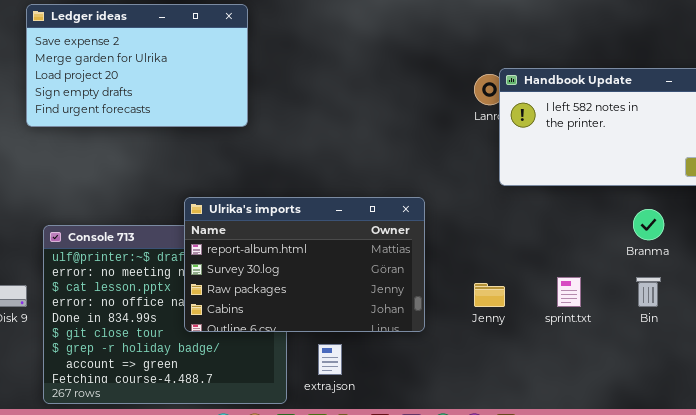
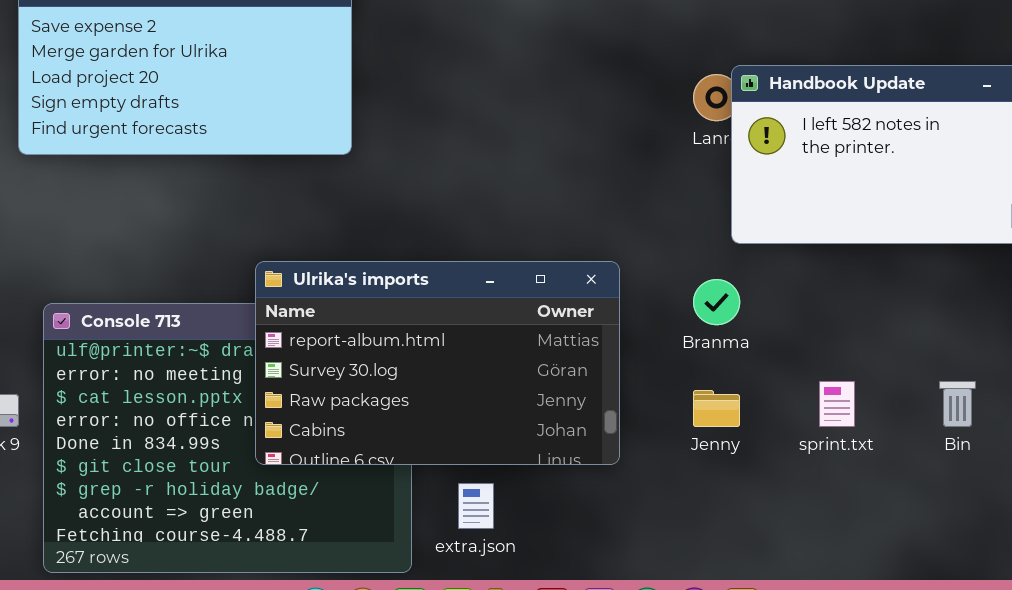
Branma: [633,209,664,240] -> [693,279,740,325], moved

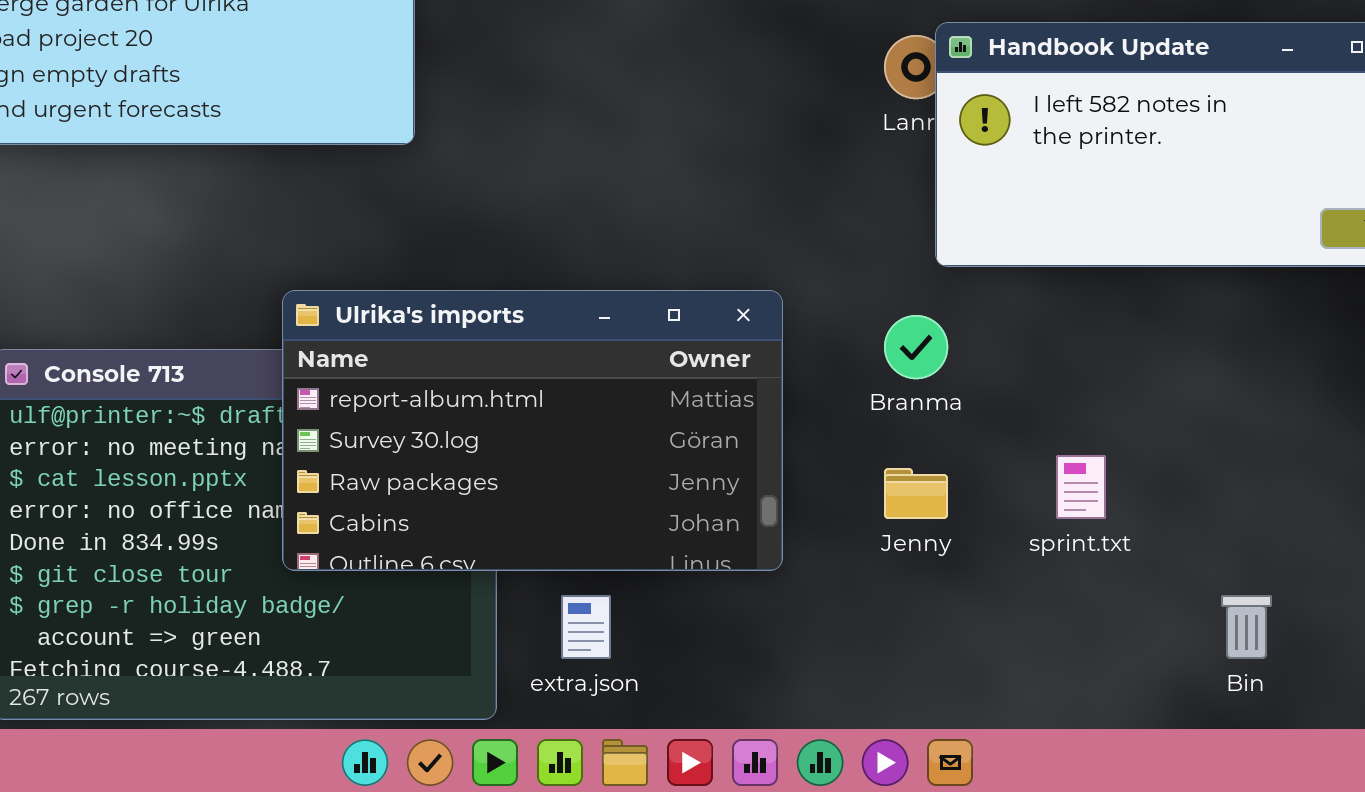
Bin: [939,381,976,427] -> [1221,595,1272,659], moved

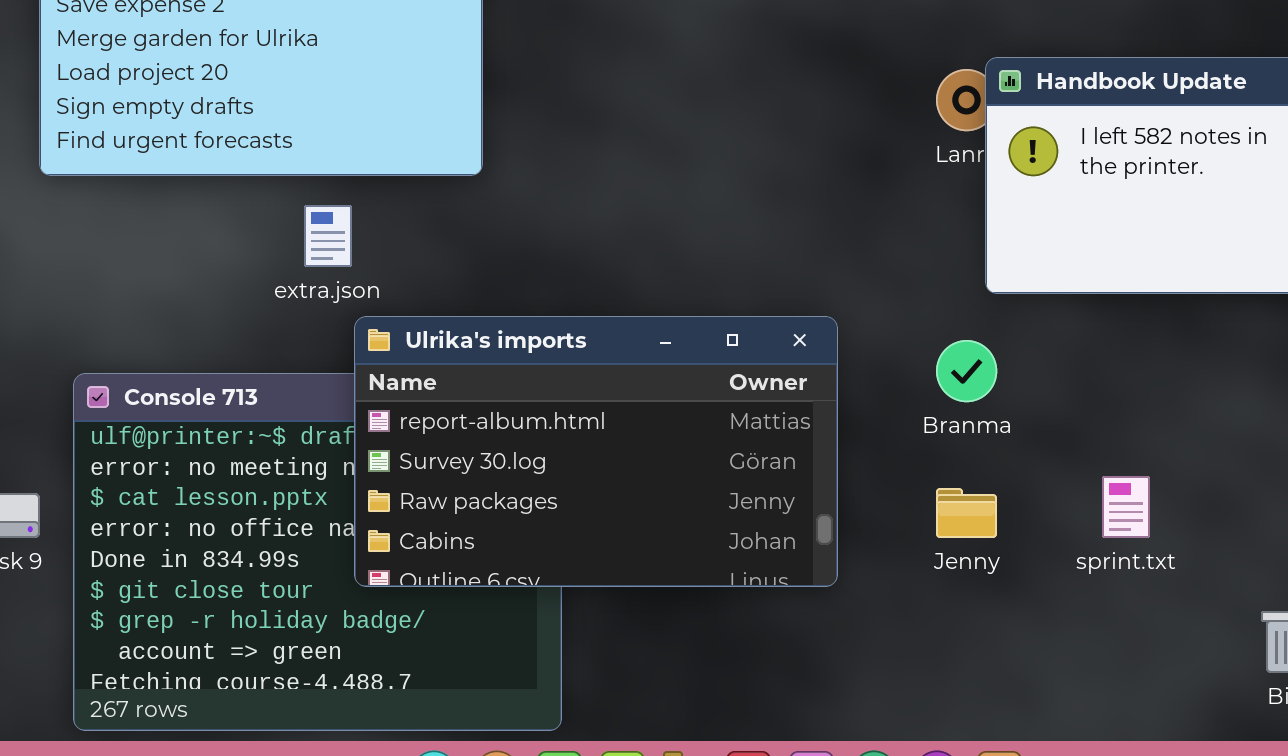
extra.json: [561,595,611,659] -> [304,205,352,267], moved

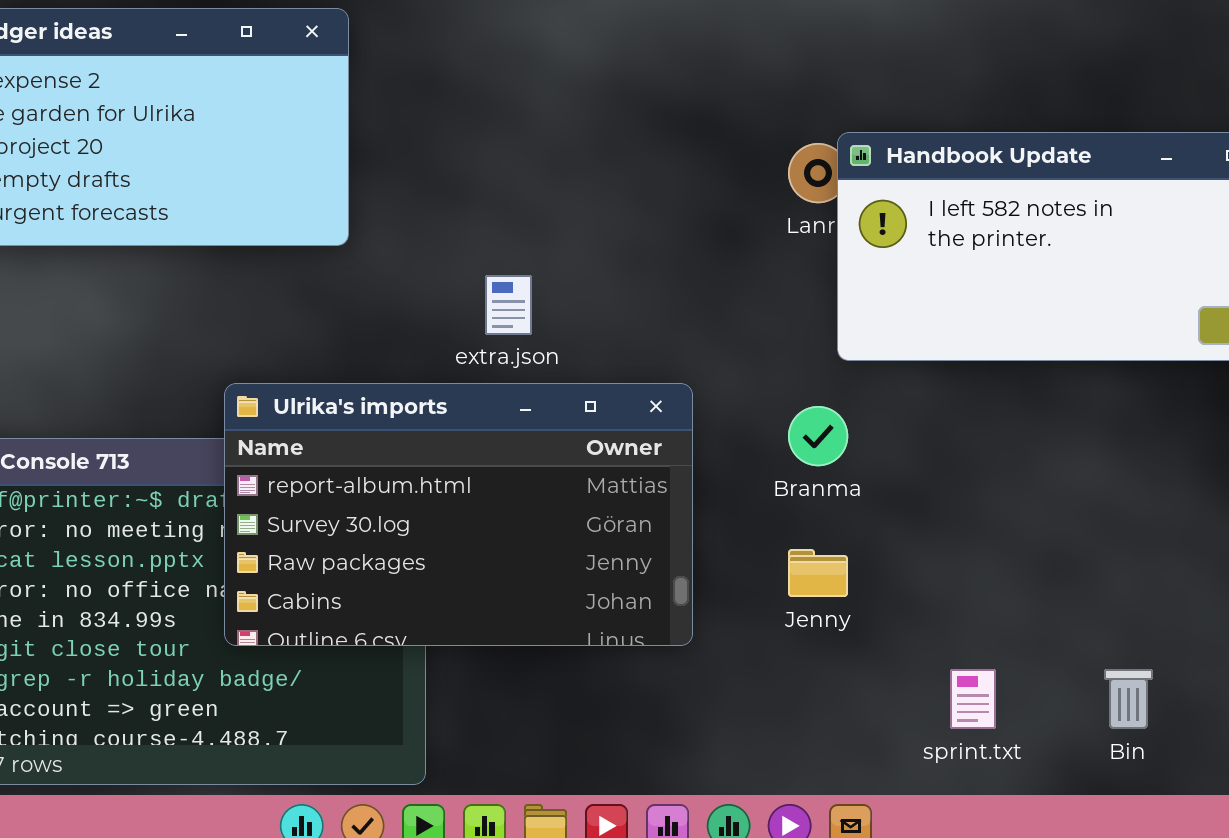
extra.json: [304,205,352,267] -> [485,275,532,335], moved
sprint.txt: [1102,476,1150,538] -> [950,669,996,729], moved

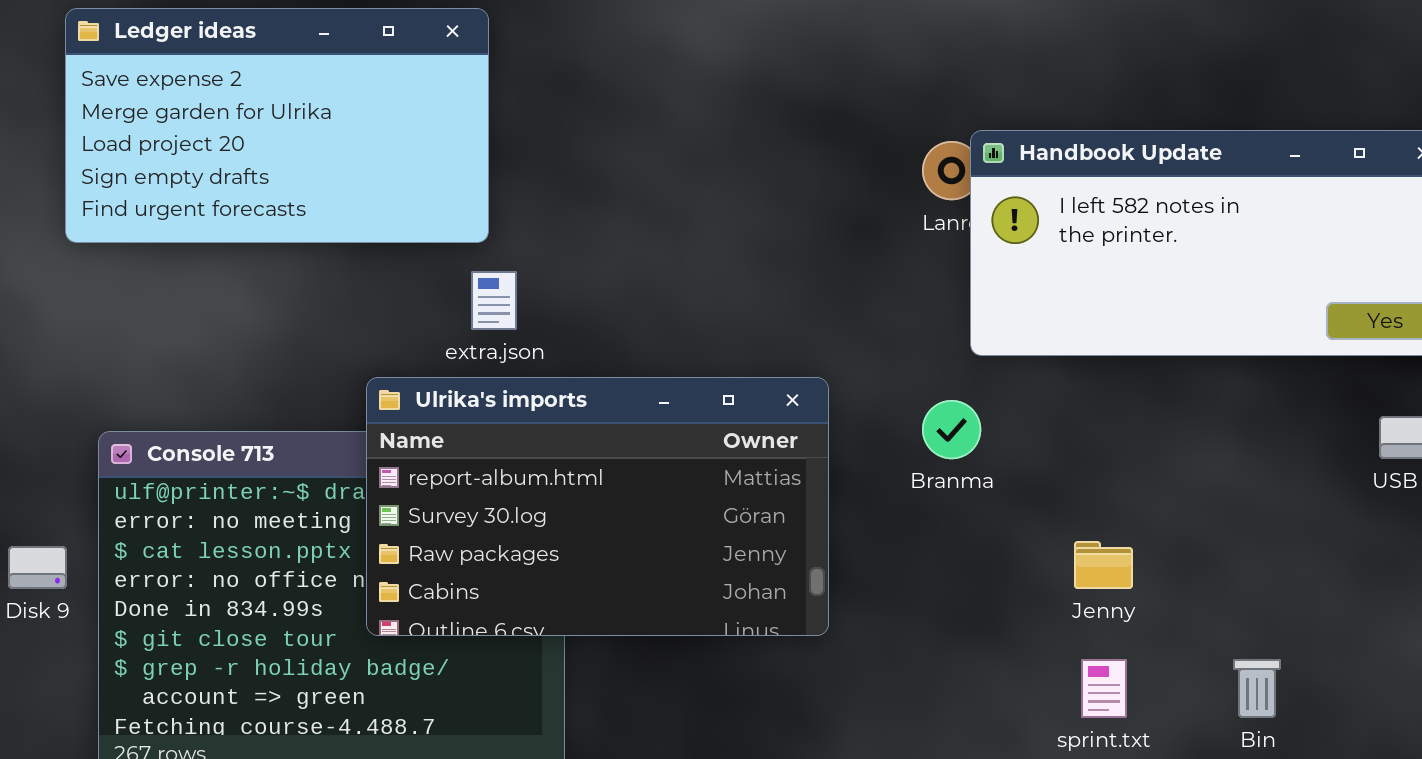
extra.json: [485,275,532,335] -> [471,271,517,330], moved
Jenny: [788,549,848,597] -> [1074,541,1133,589], moved

